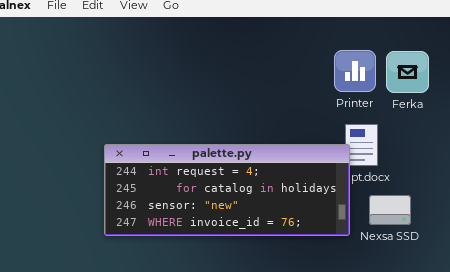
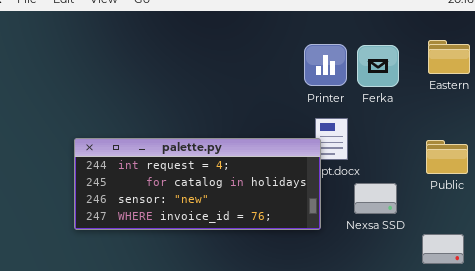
Nexsa SSD: [369,195,411,225] -> [354,183,397,214], moved

